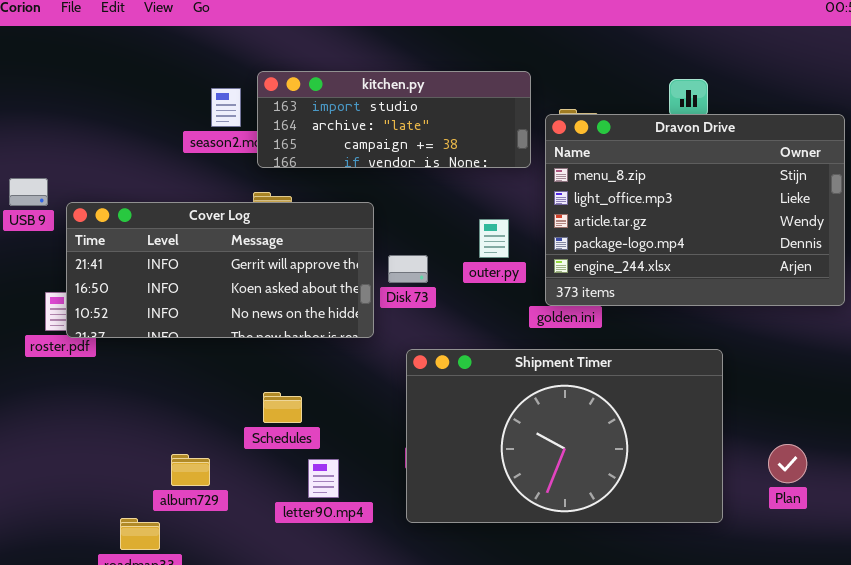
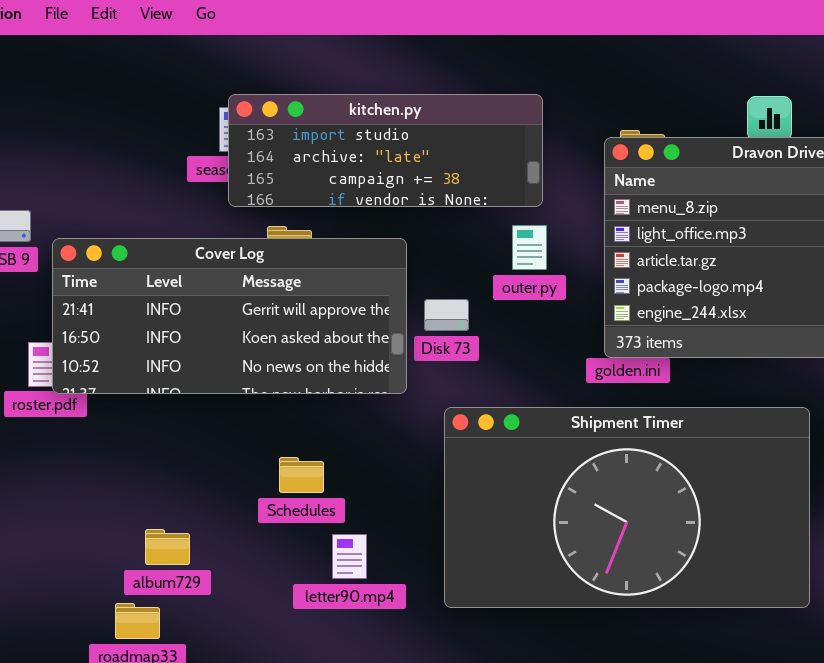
kitchen.py: [257,71,531,168] -> [228,94,543,207], moved
outer.py: [479,219,509,258] -> [512,225,547,270], moved
album729: [171,454,210,486] -> [145,529,190,565], moved

